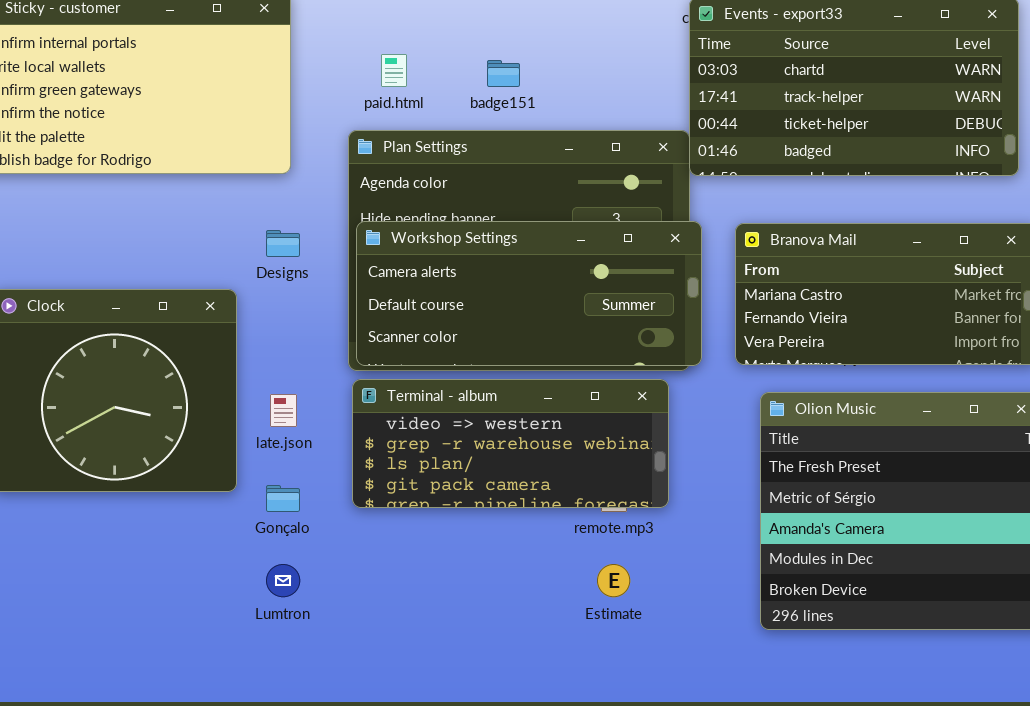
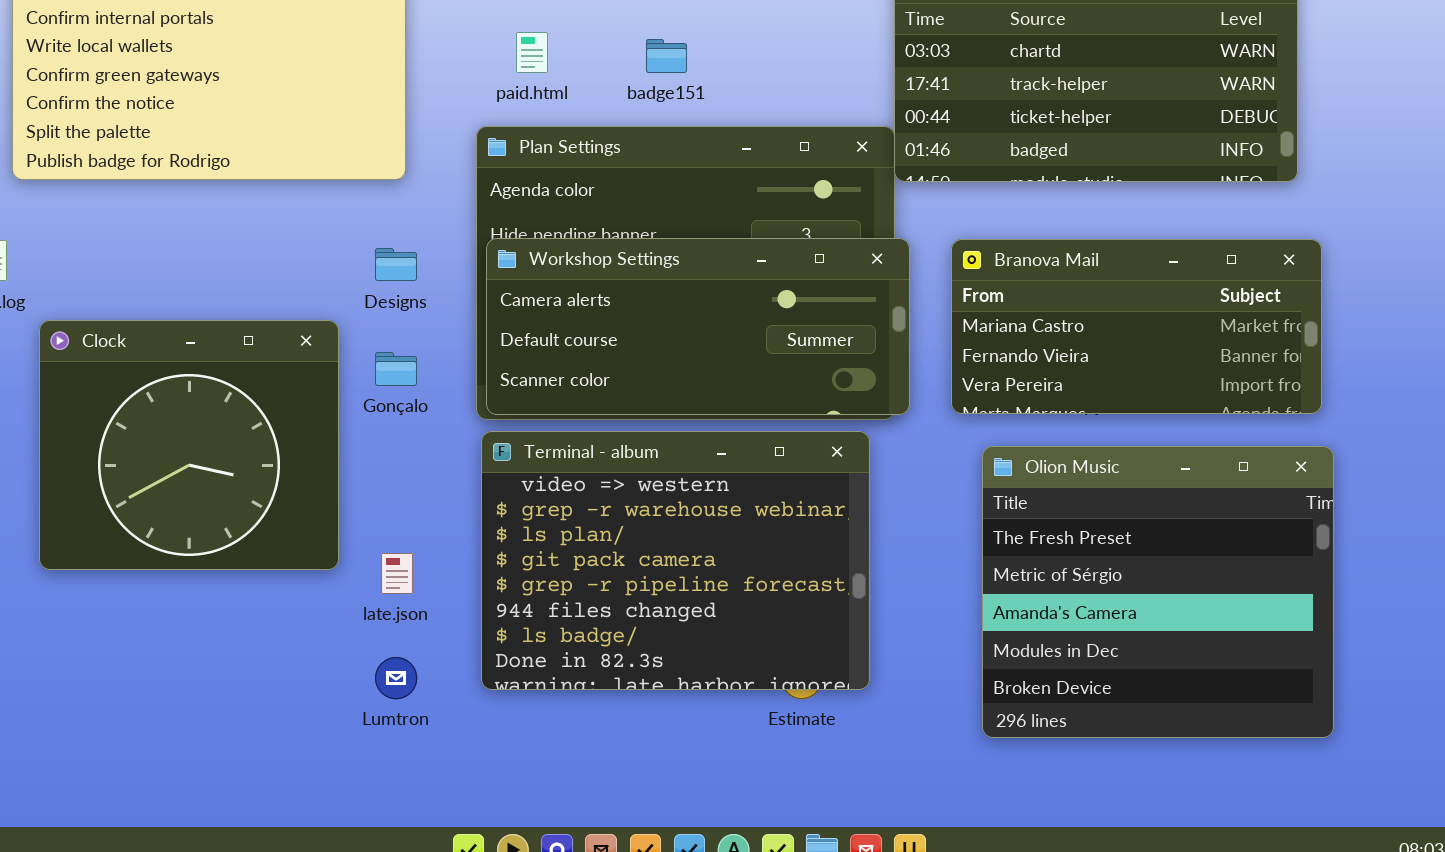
Terminal - album: [352,379,669,508] -> [481,431,870,690], resized
late.json: [270,394,297,427] -> [381,553,413,594], moved
Gonçalo: [266,485,300,512] -> [375,352,417,386], moved

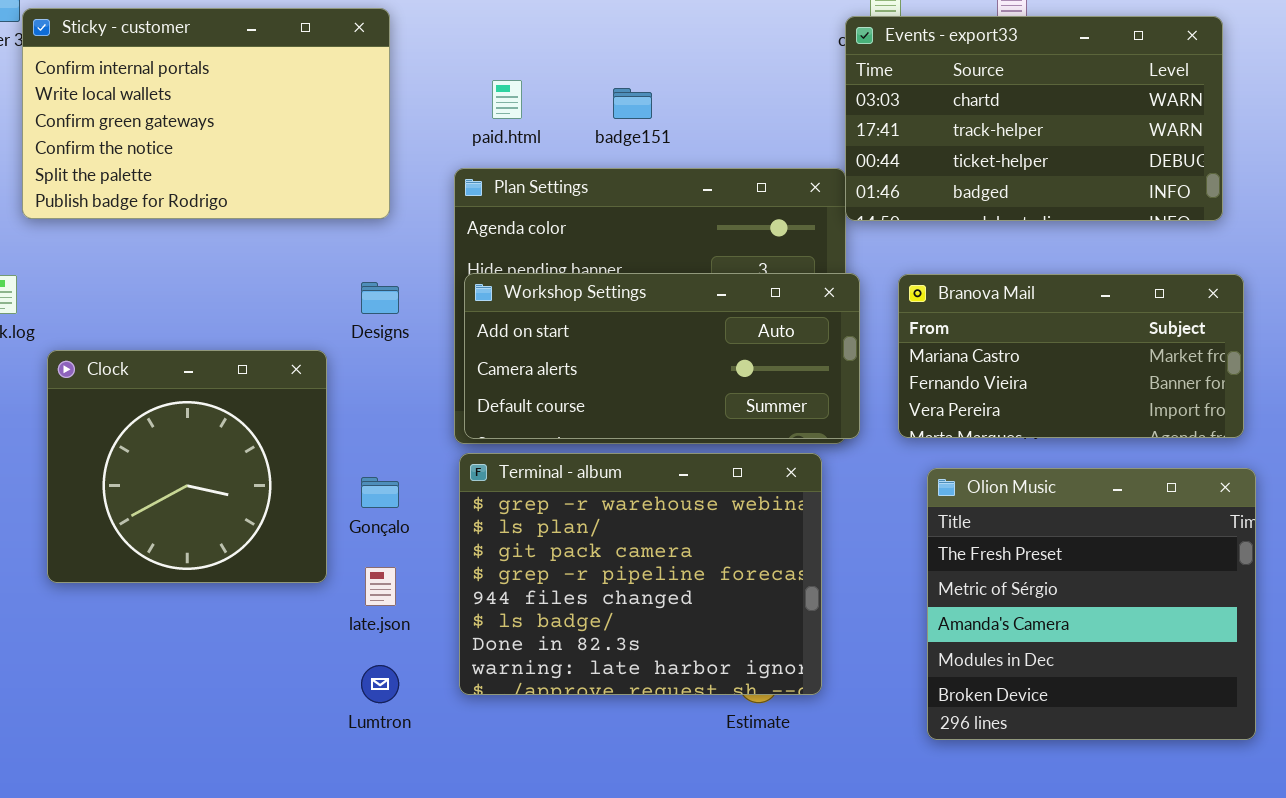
Workshop Settings: [486,238,910,415] -> [464,273,860,439], scrolled up 1 row
Gonçalo: [375,352,417,386] -> [361,477,399,508], moved
Terminal - album: [481,431,870,690] -> [459,453,822,695], scrolled down 1 row

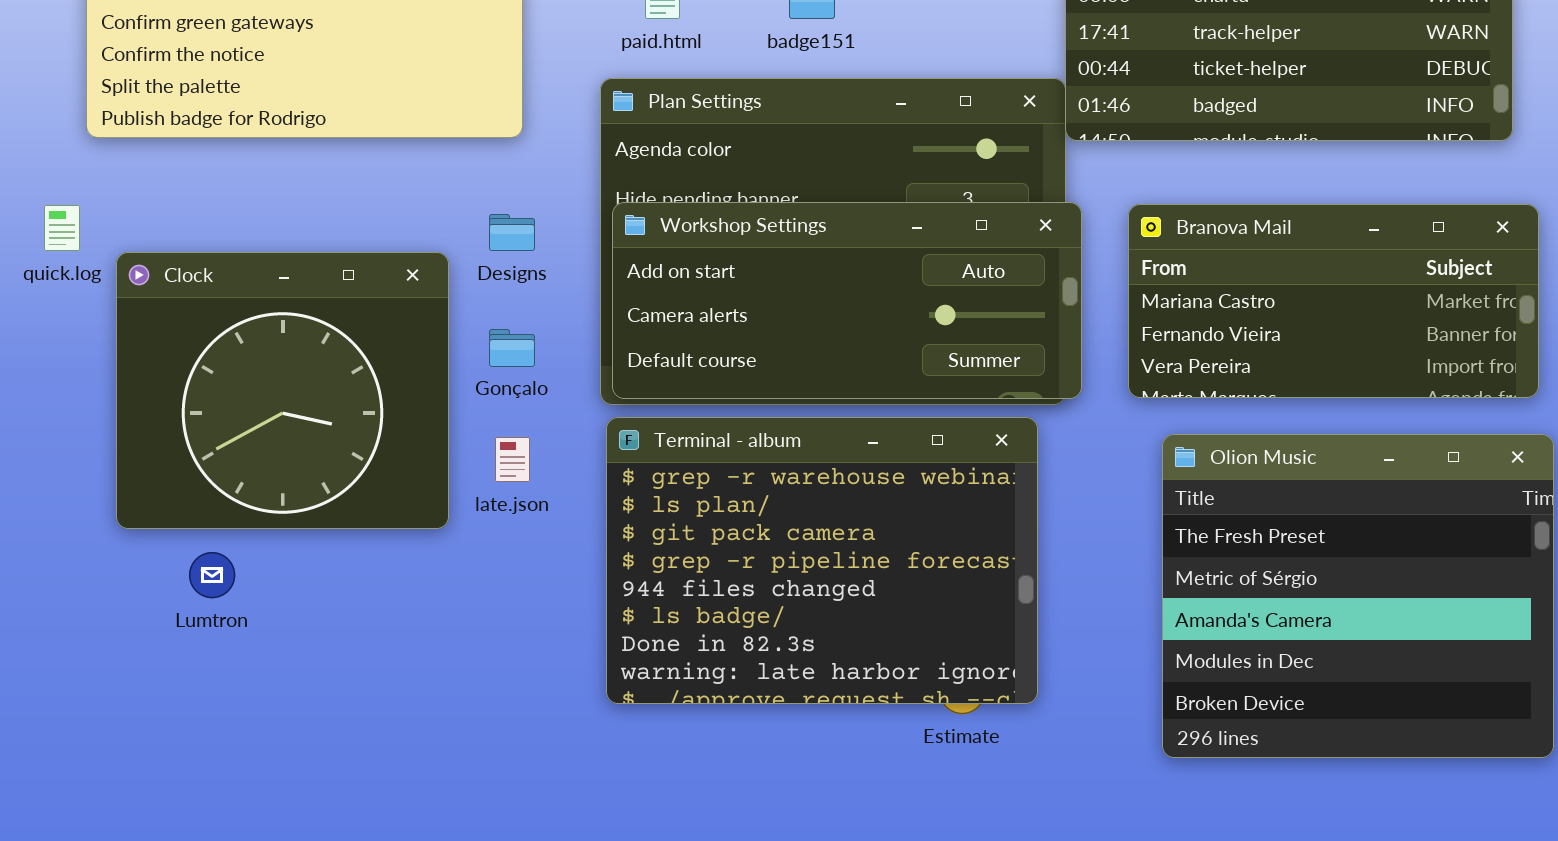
Clock: [47,350,327,583] -> [116,252,449,529], moved
Gonçalo: [361,477,399,508] -> [489,329,535,367], moved
late.json: [365,567,396,606] -> [495,437,530,482], moved
Lumtron: [361,665,399,703] -> [189,552,235,598], moved

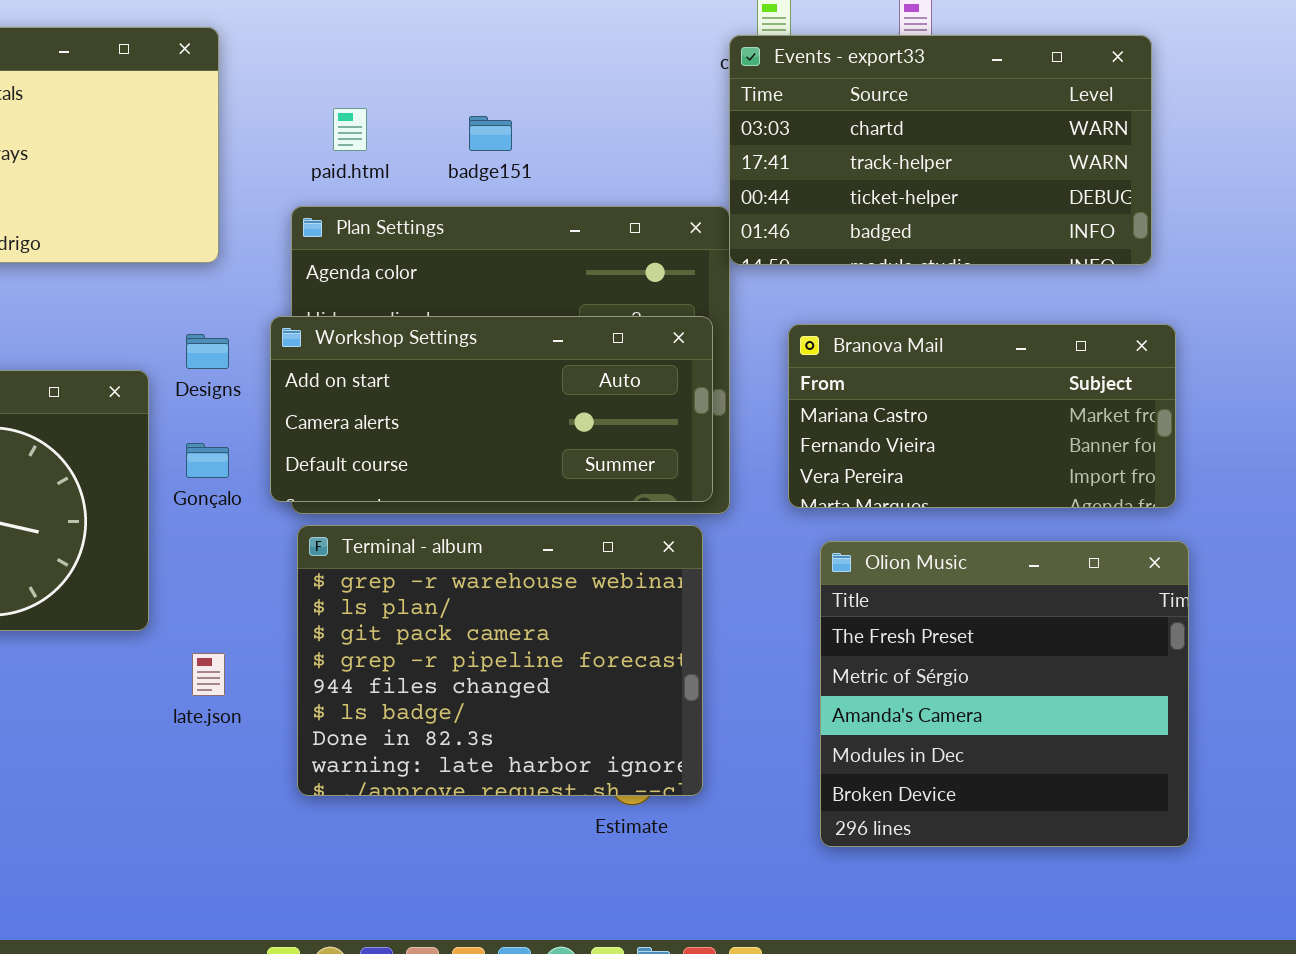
Workshop Settings: [612,202,1082,399] -> [270,316,713,502], moved
late.json: [495,437,530,482] -> [192,653,225,696], moved

